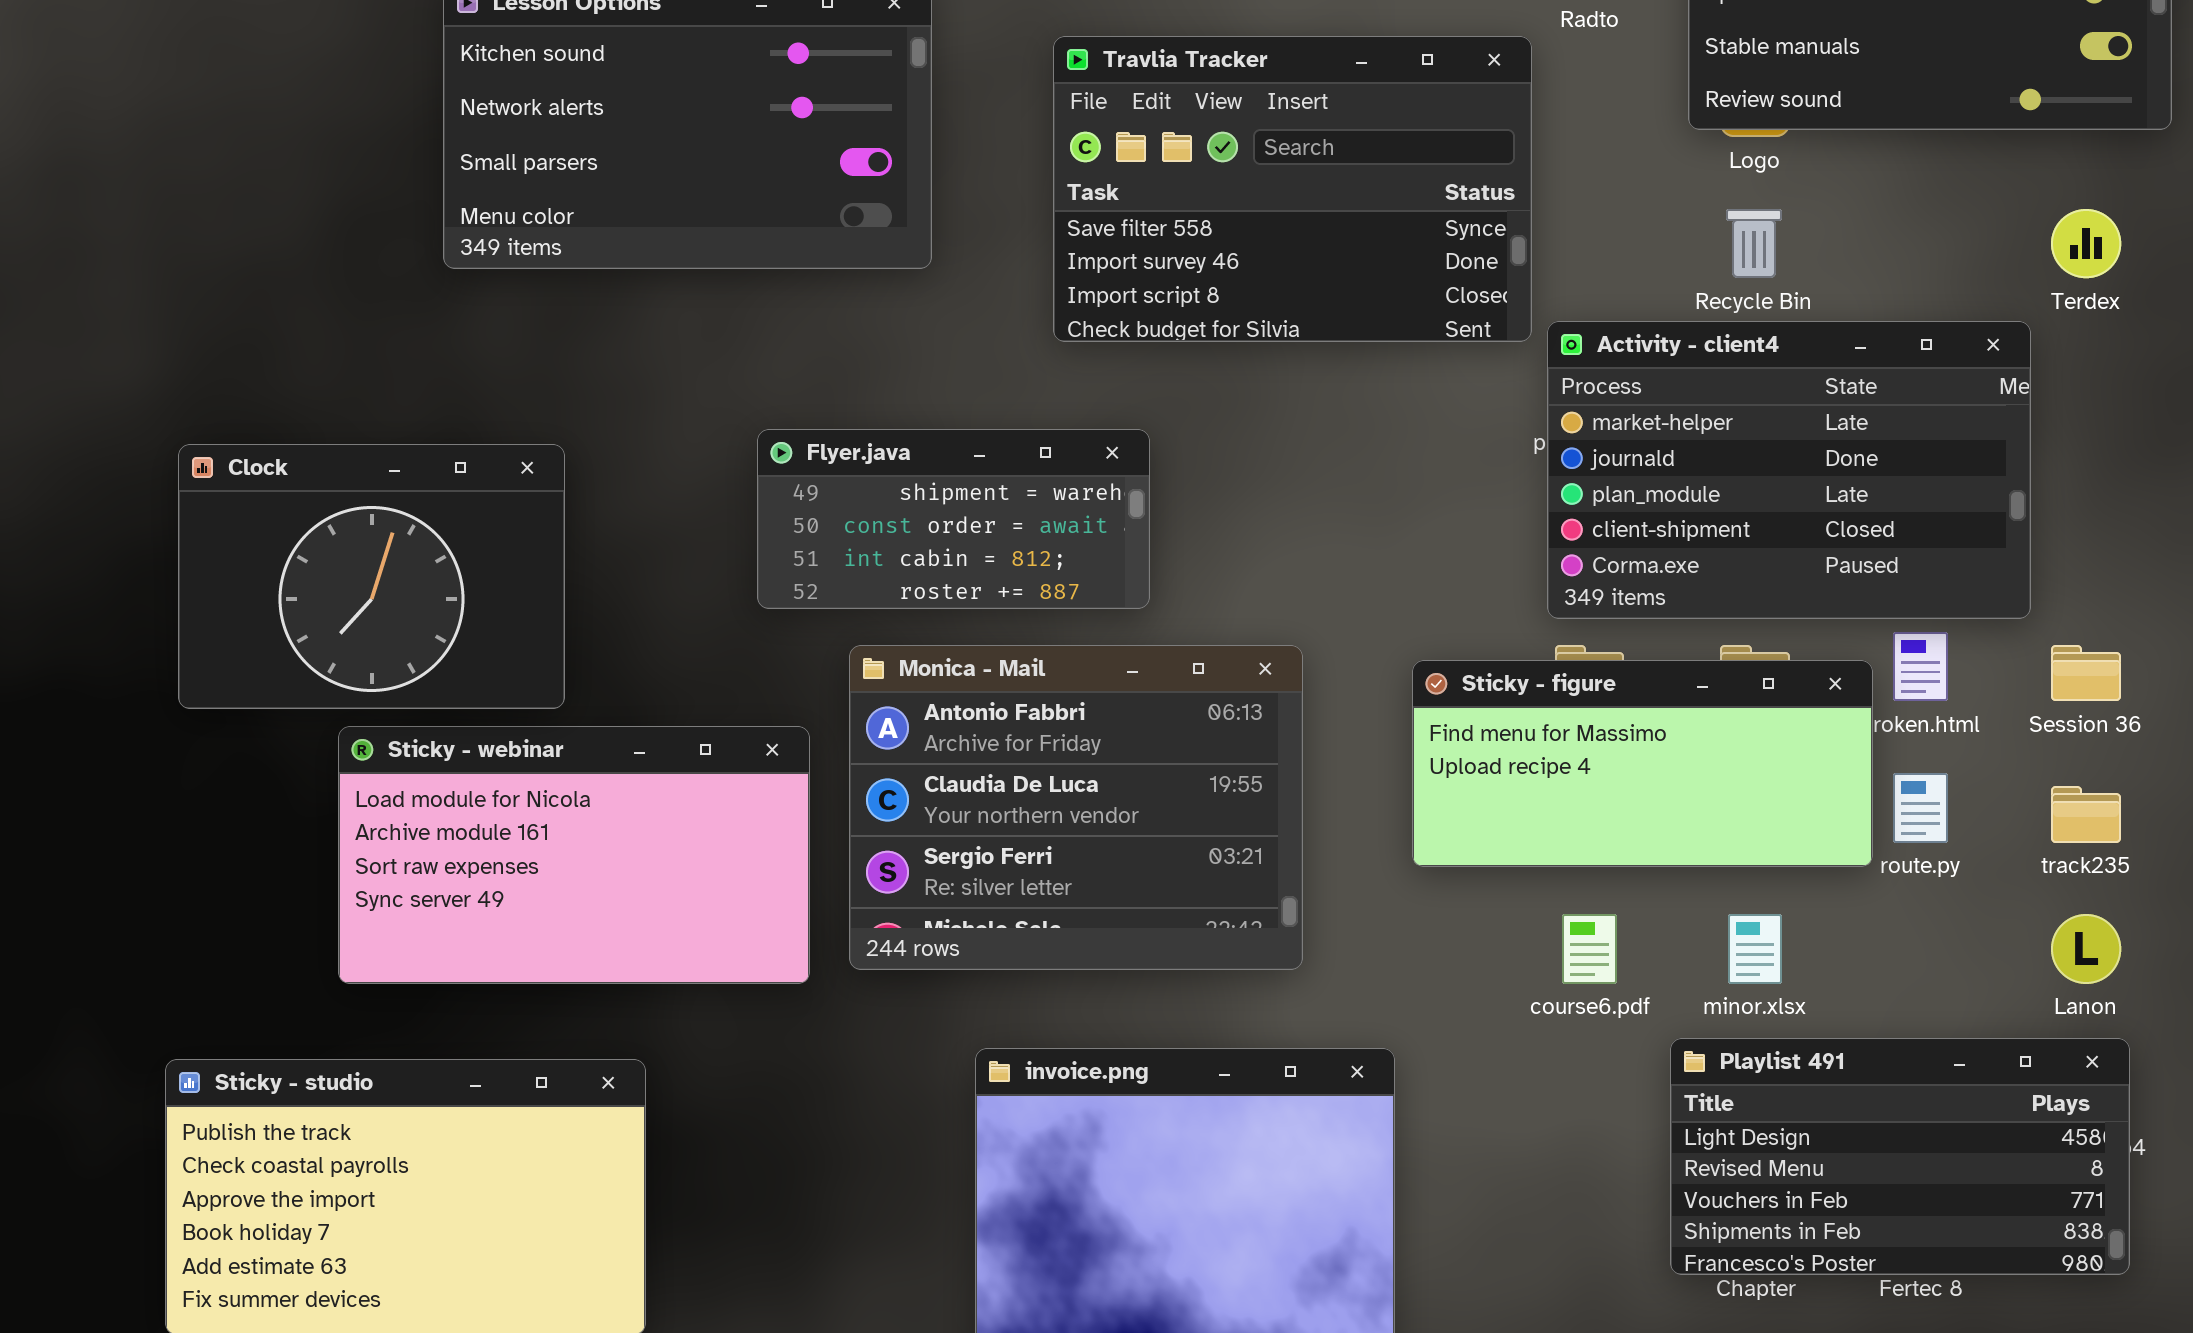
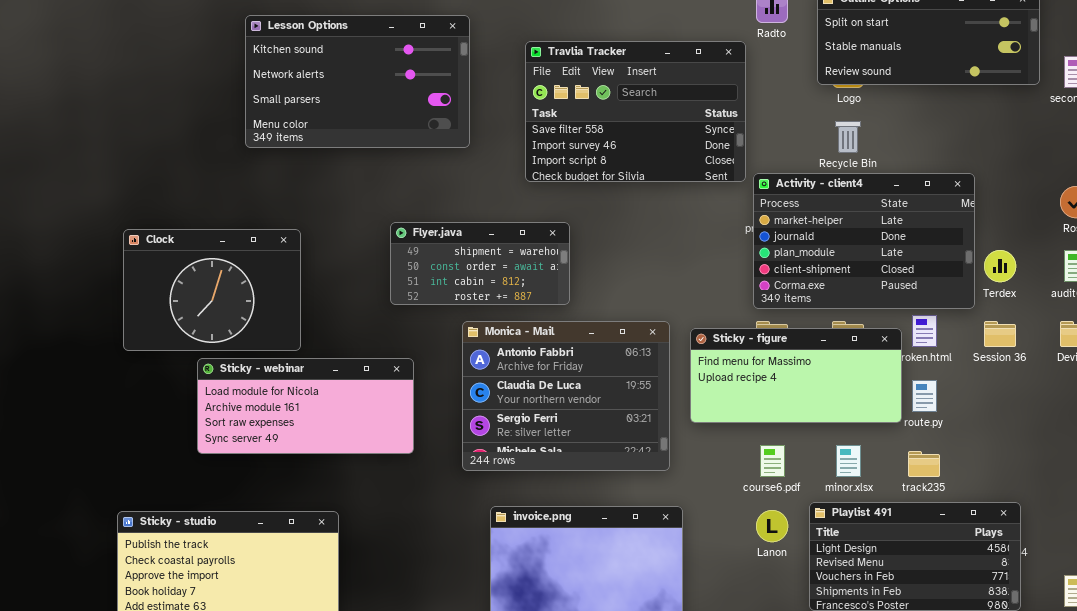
Terdex: [2051,209,2121,278] -> [984,250,1016,282], moved
Monica - Mail: [849,645,1303,970] -> [462,321,670,471], moved
Sticky - webinar: [338,726,810,984] -> [197,358,414,454], resized
track235: [2051,786,2121,843] -> [908,451,940,477], moved
Lanon: [2051,914,2121,984] -> [756,510,788,542], moved

